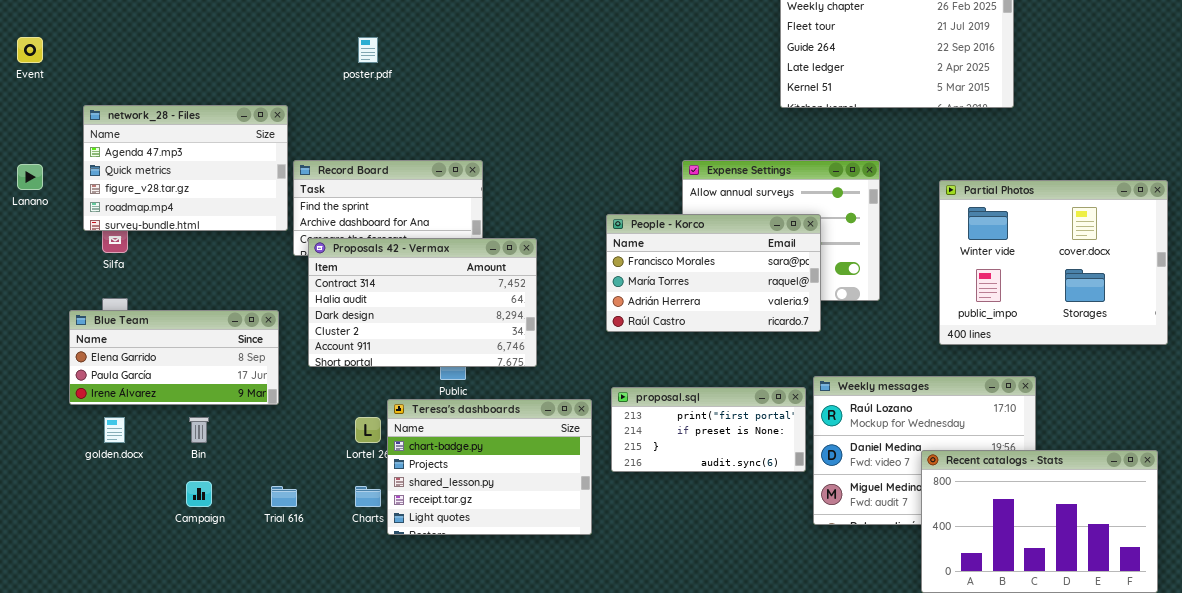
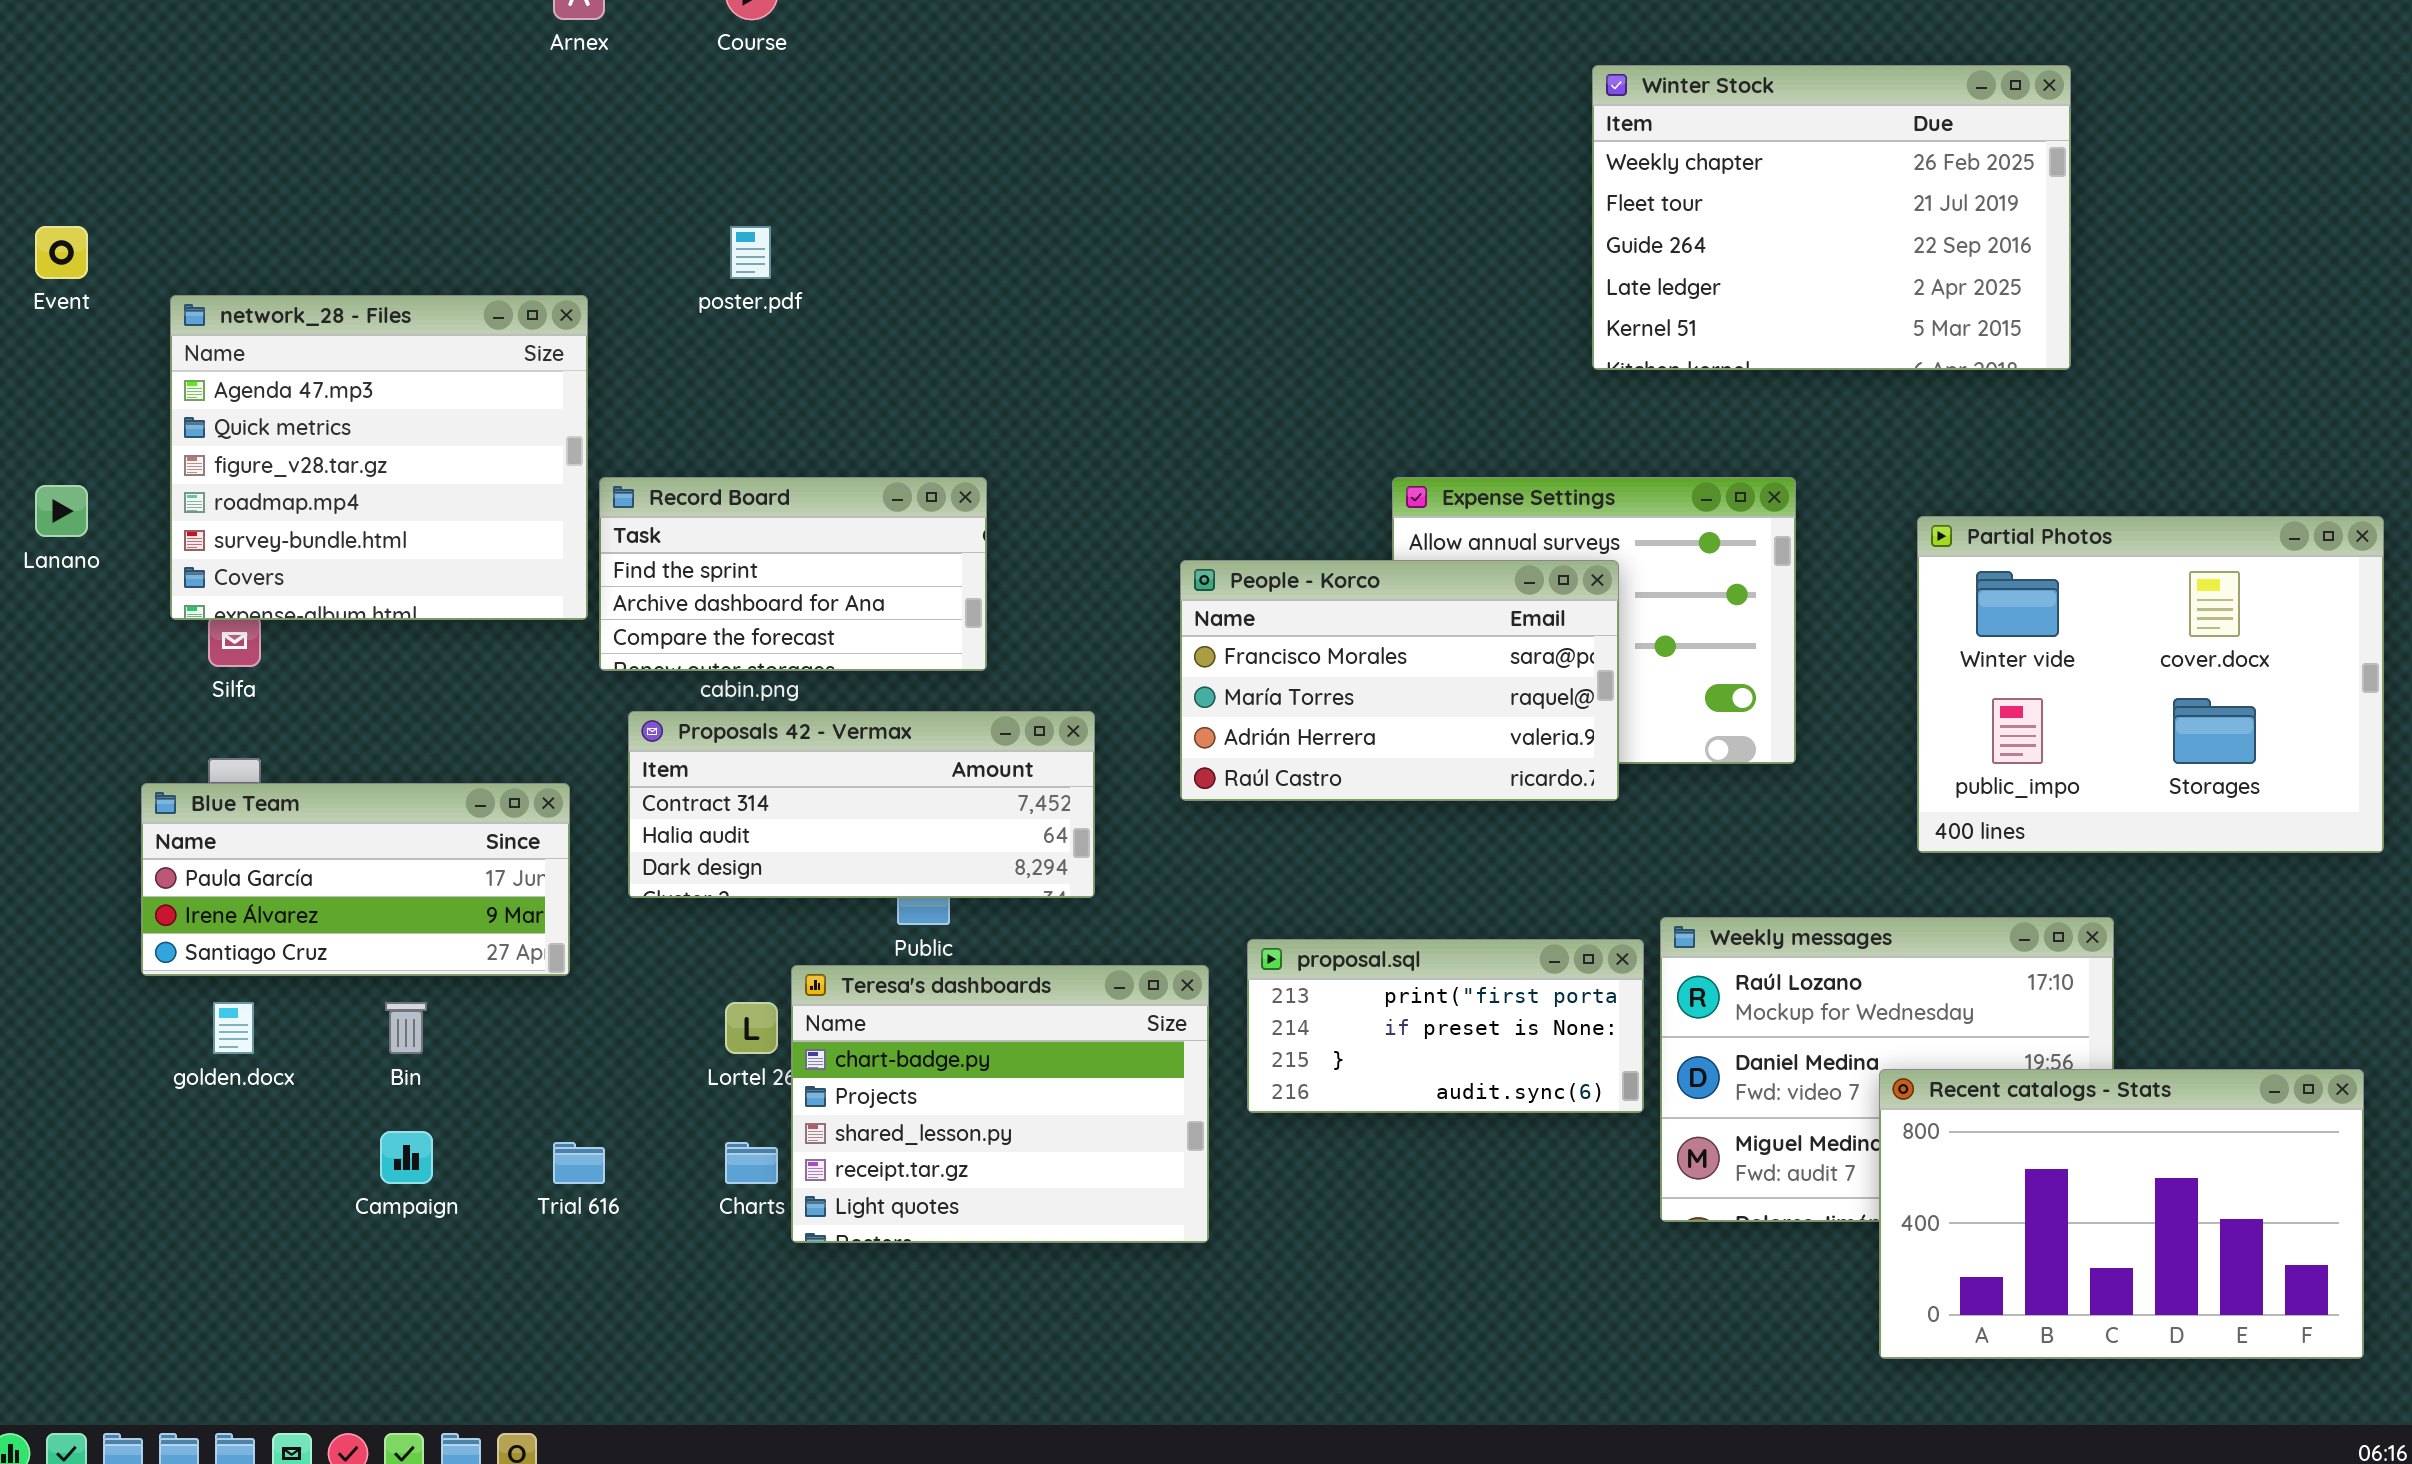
network_28 - Files: [83,105,288,231] -> [170,295,588,620], resized
People - Korco: [606,214,821,332] -> [1180,560,1619,801], moved
Proposals 42 - Vermax: [308,238,537,367] -> [628,711,1095,898], resized
Blue Team: [69,310,279,405] -> [141,783,570,976], scrolled down 1 row

